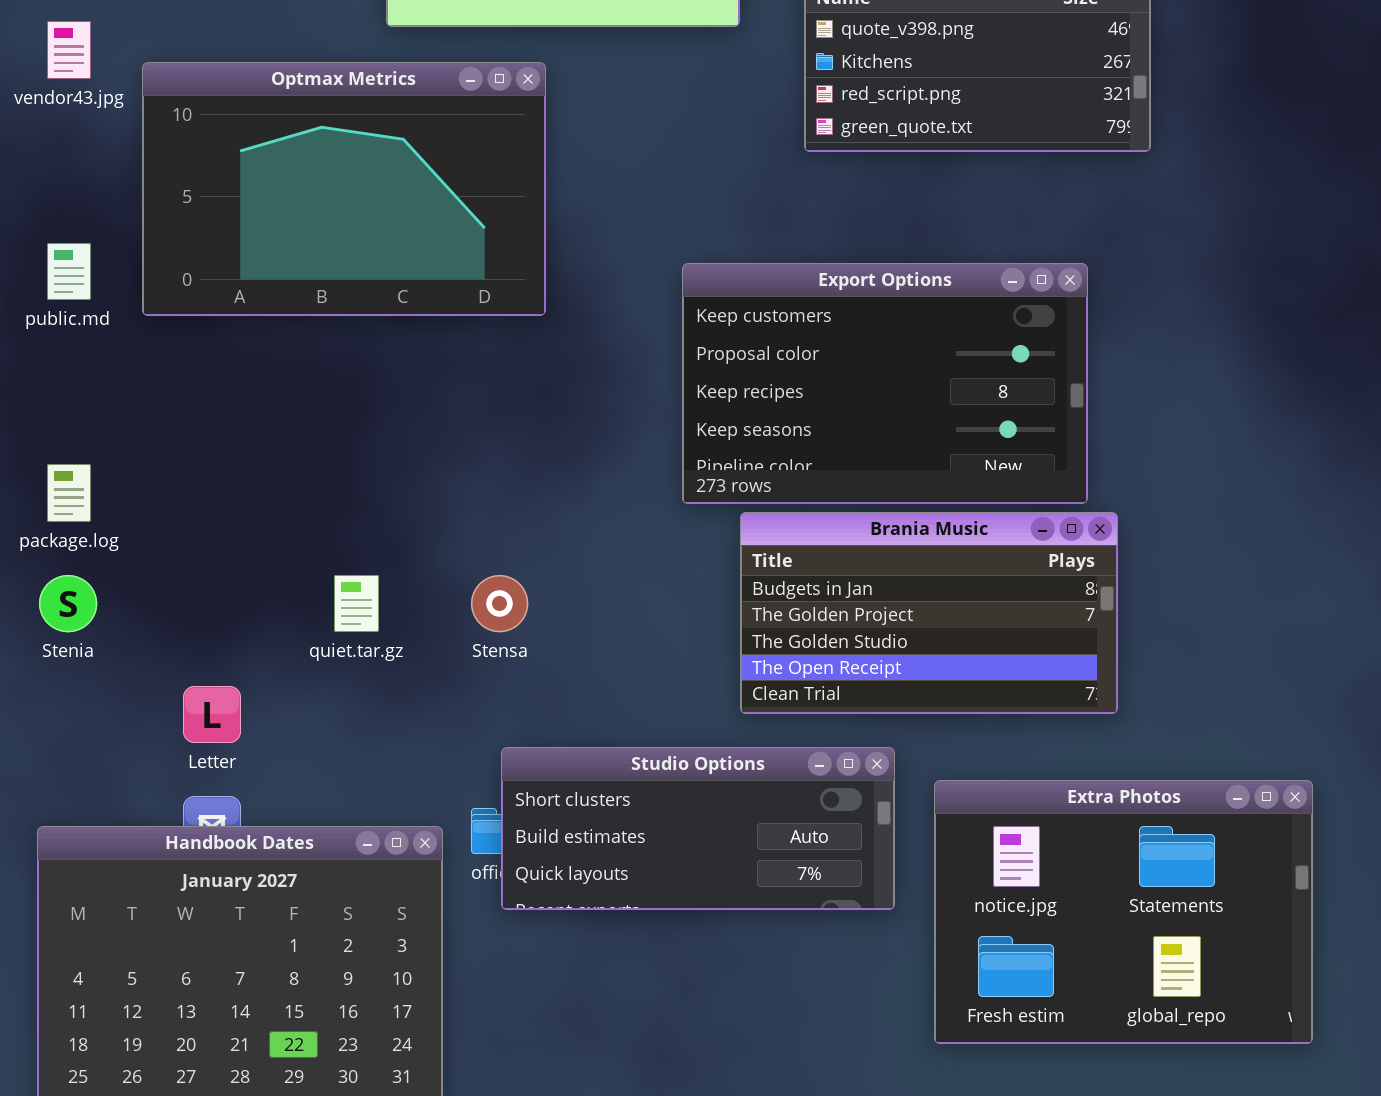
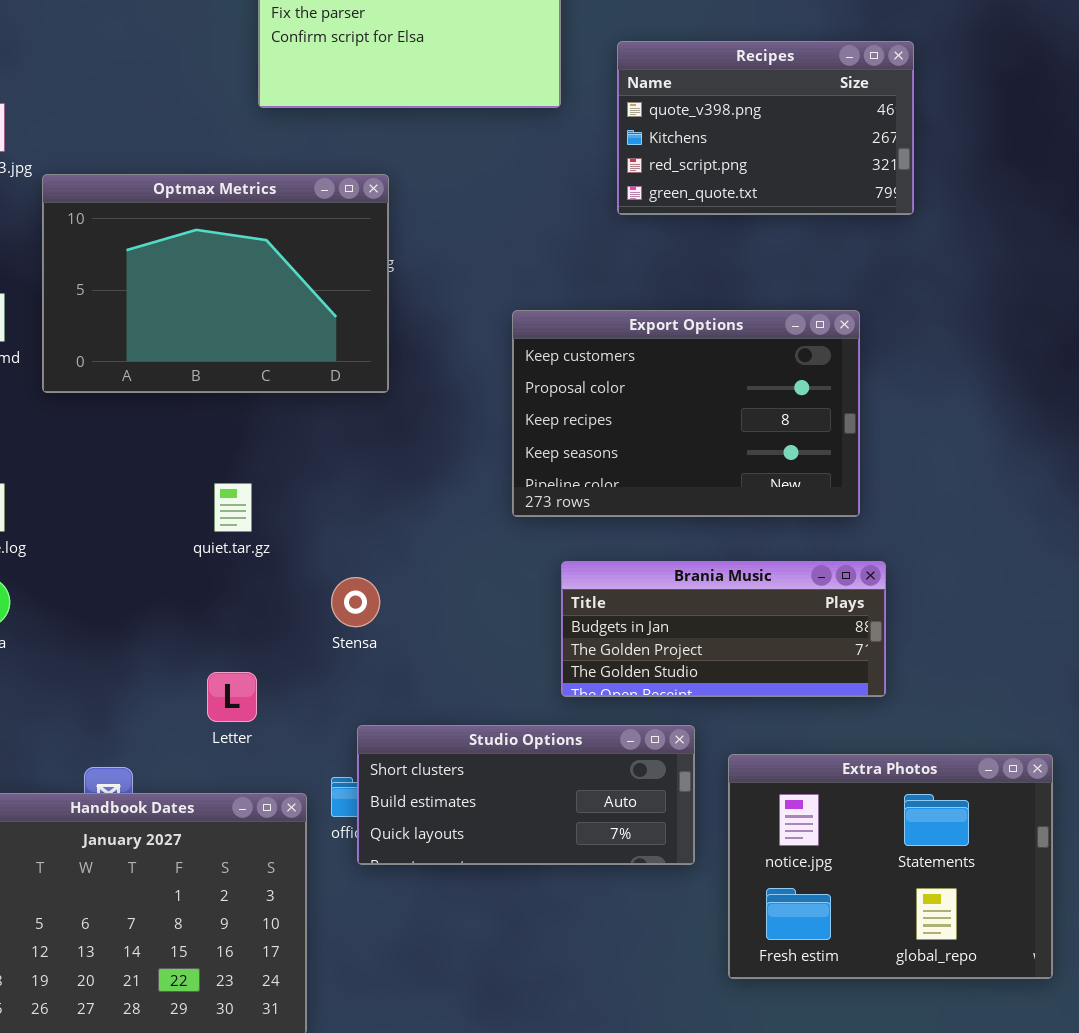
Optmax Metrics: [142,62,546,316] -> [42,174,389,393], moved
Brania Music: [740,512,1118,714] -> [561,561,886,697], resized
quiet.tar.gz: [334,575,379,632] -> [214,483,252,532], moved
Letter: [183,686,241,743] -> [207,672,257,722], moved

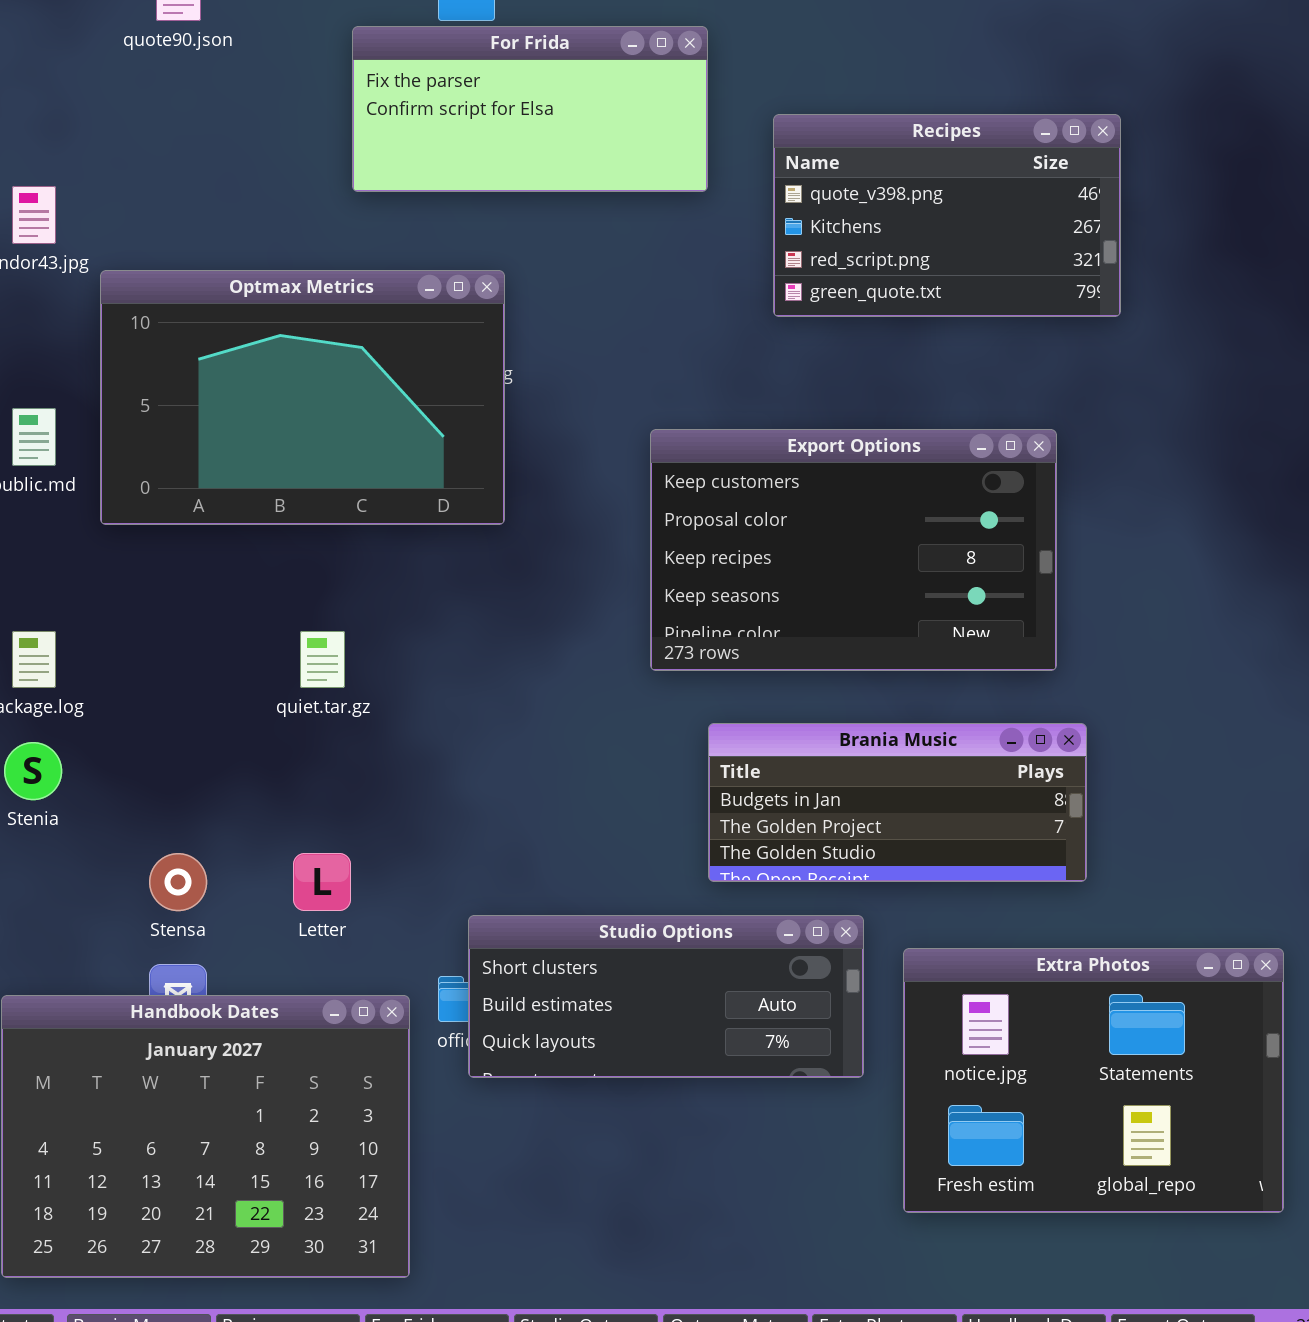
Stensa: [331,577,380,627] -> [149,853,207,911], moved

